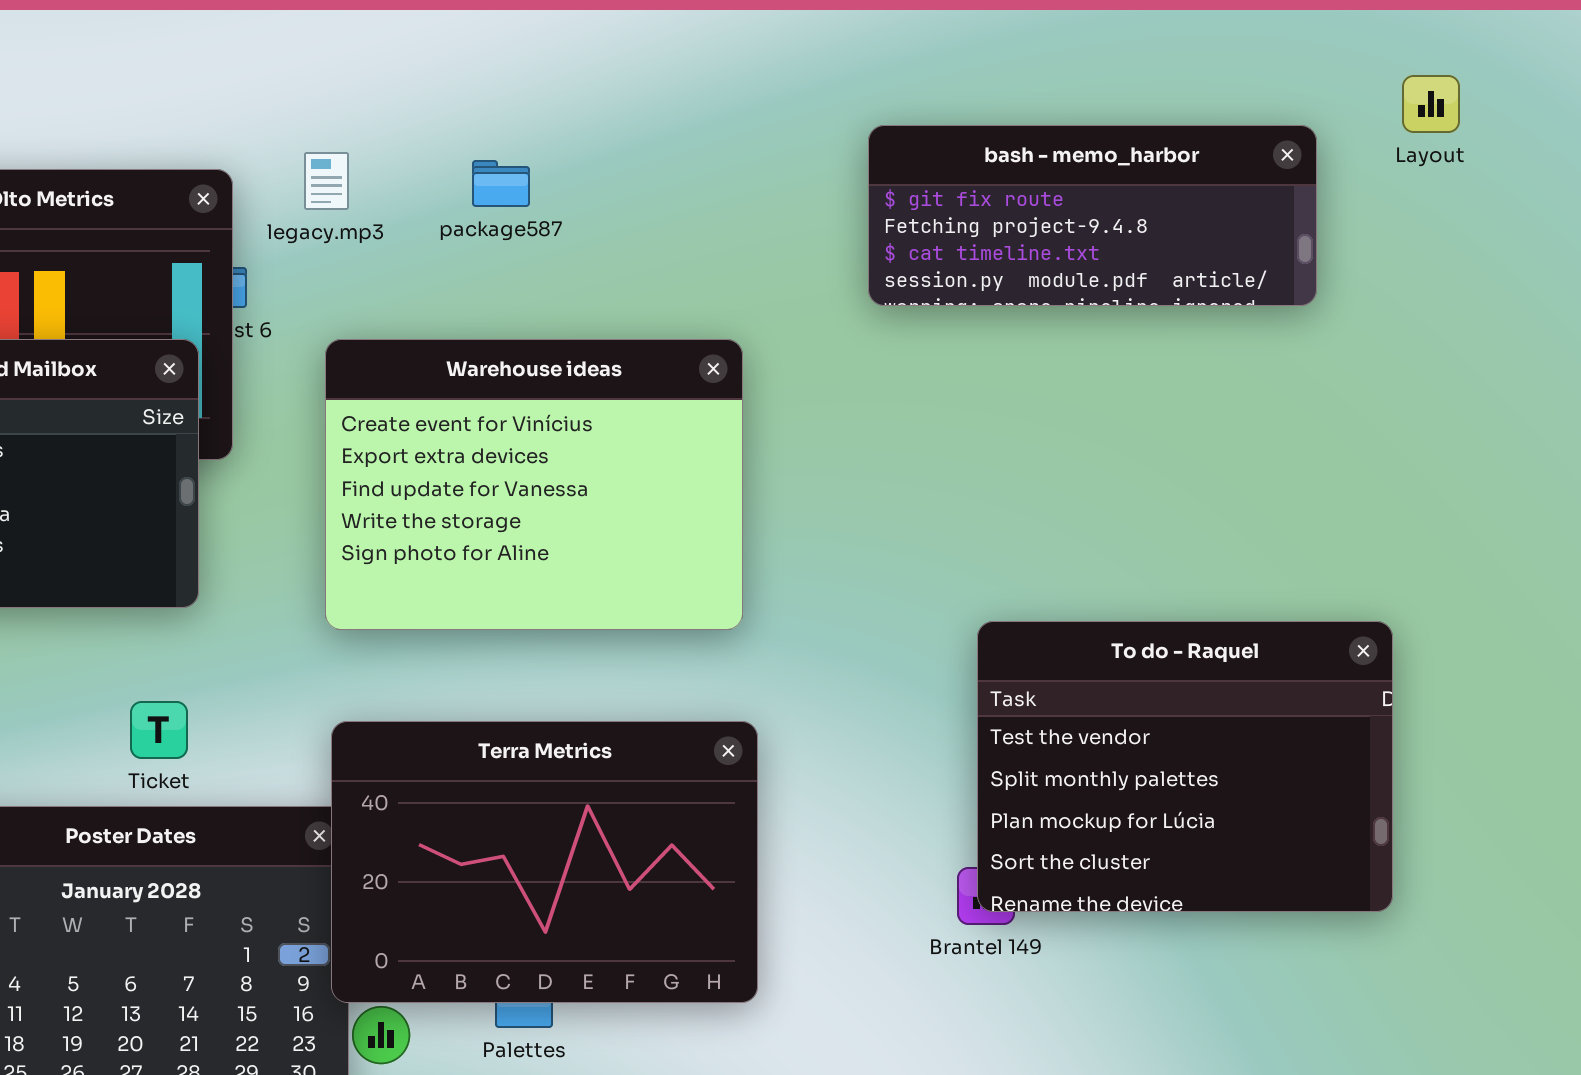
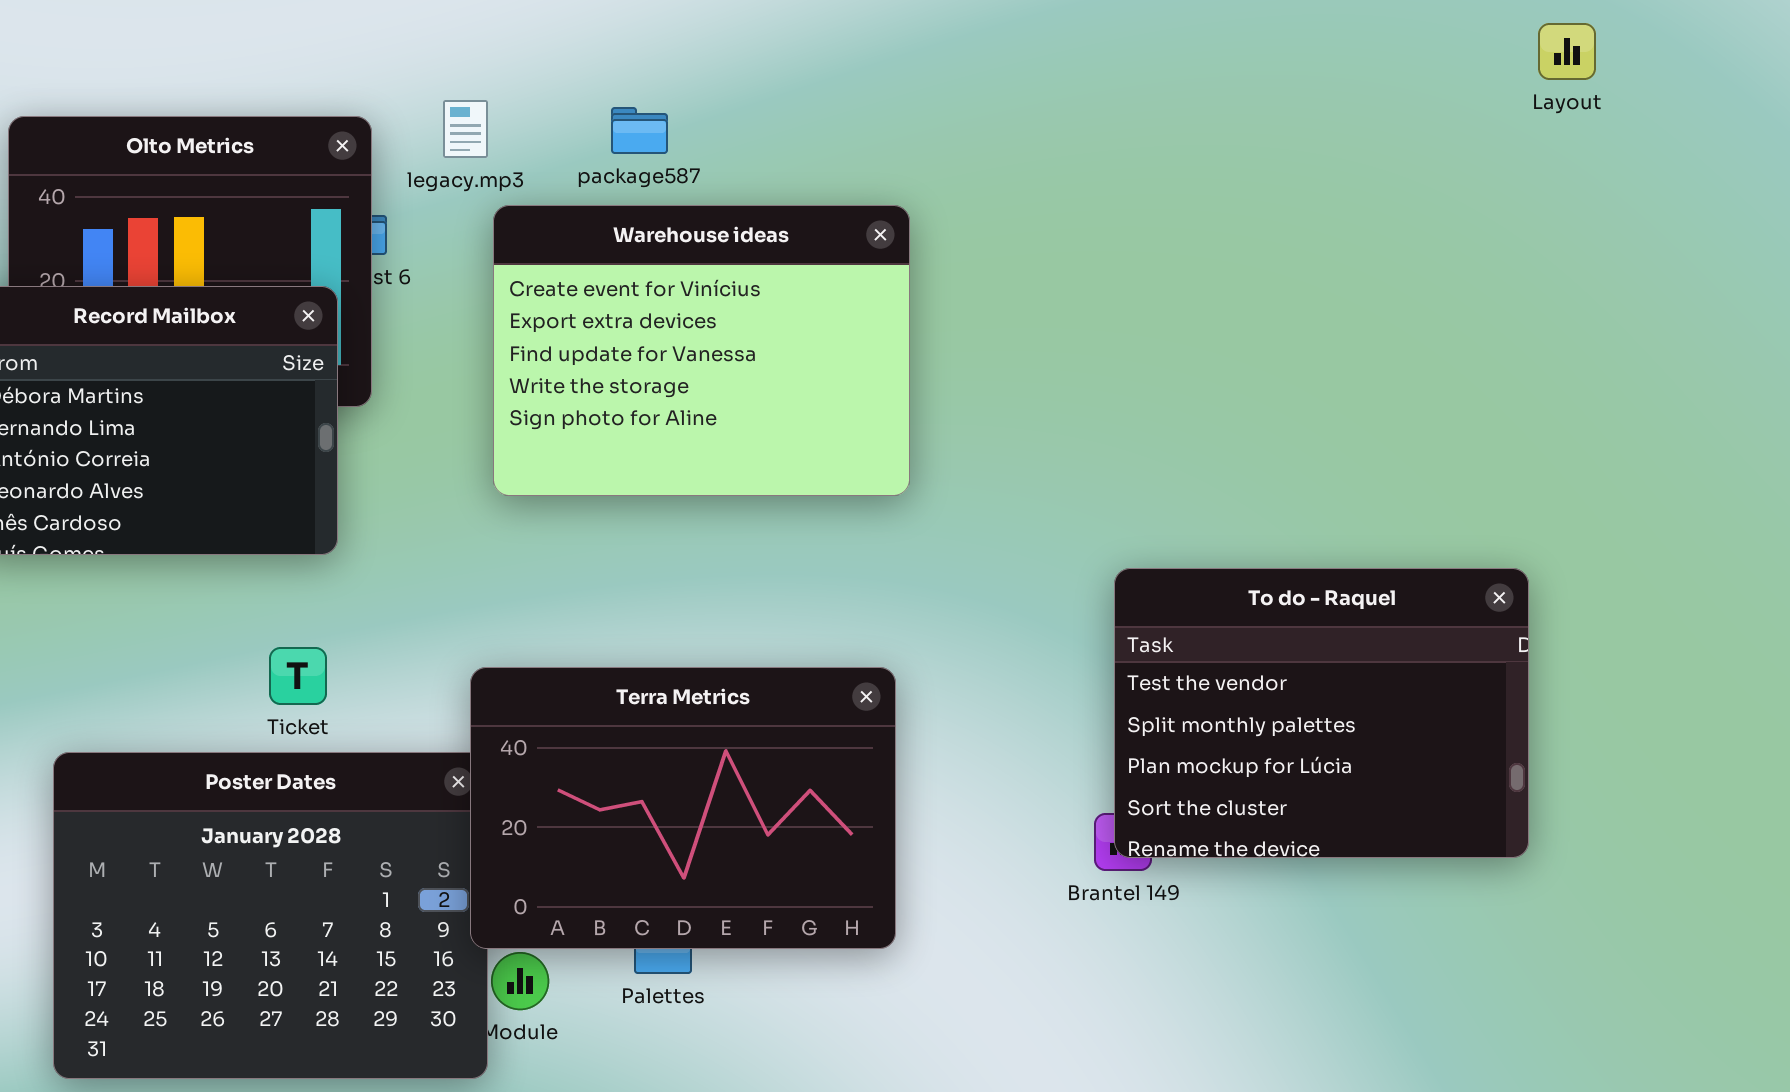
bash - memo_harbor: [868,125,1317,306] -> none, closed
Warehouse ideas: [325,339,743,630] -> [493,205,910,496], moved

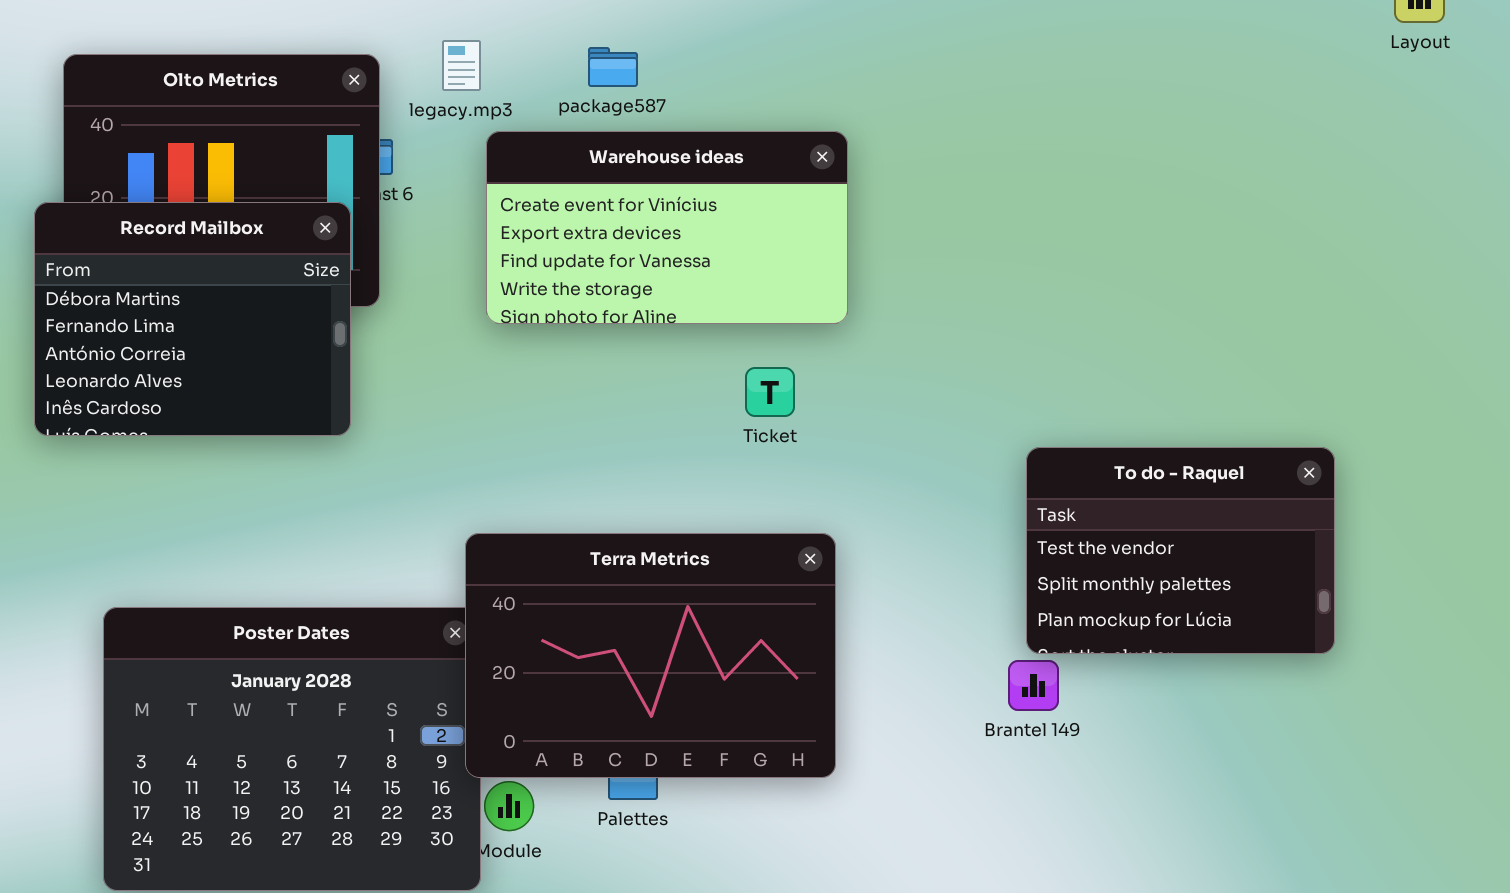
Warehouse ideas: [493,205,910,496] -> [486,131,848,324], resized
To do - Raquel: [1114,568,1529,858] -> [1026,447,1335,654], resized
Ticket: [269,647,327,705] -> [745,367,795,417], moved

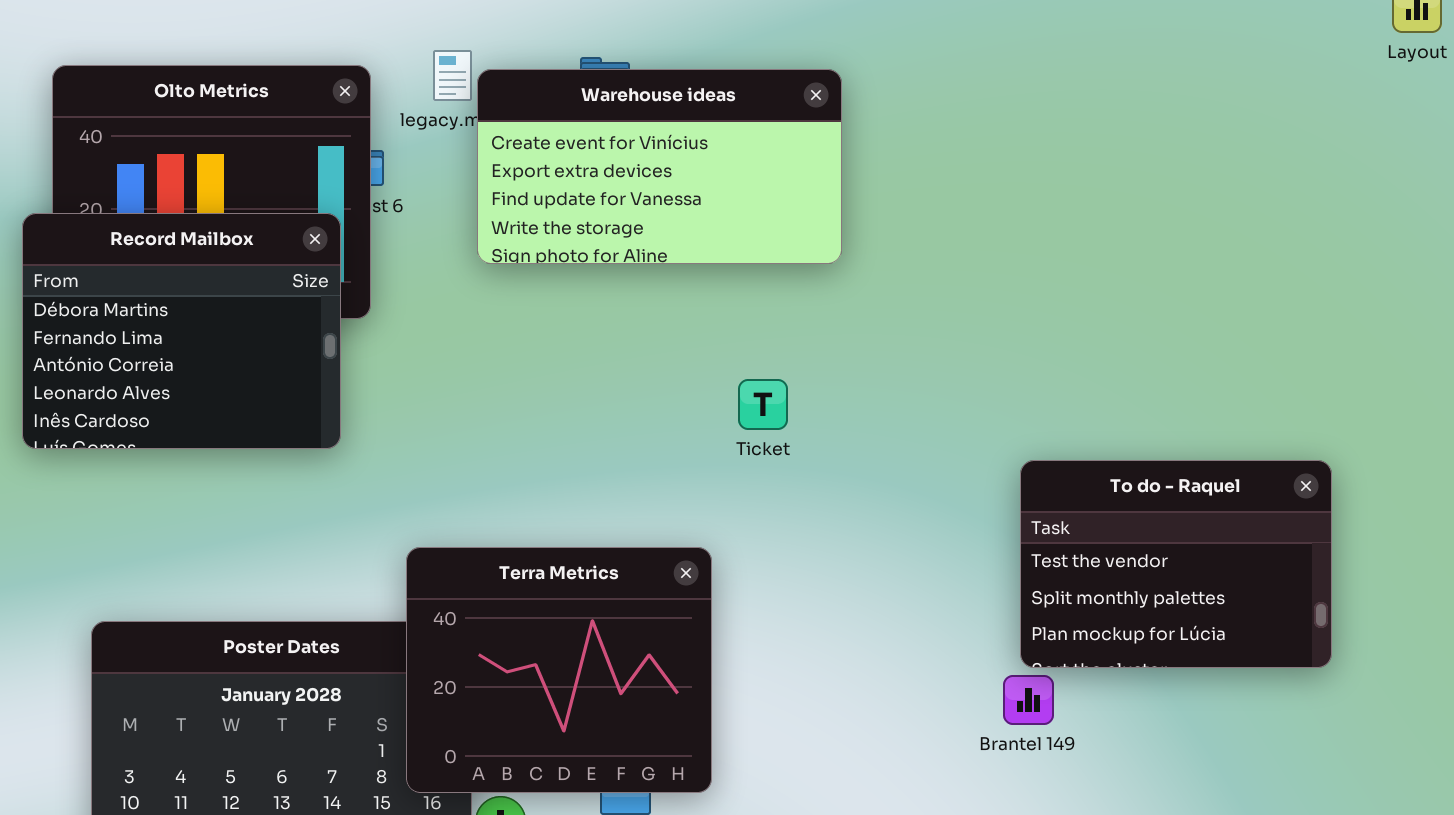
Warehouse ideas: [486,131,848,324] -> [477,69,842,264], moved
Terra Metrics: [465,533,836,778] -> [406,547,712,793], moved, resized

